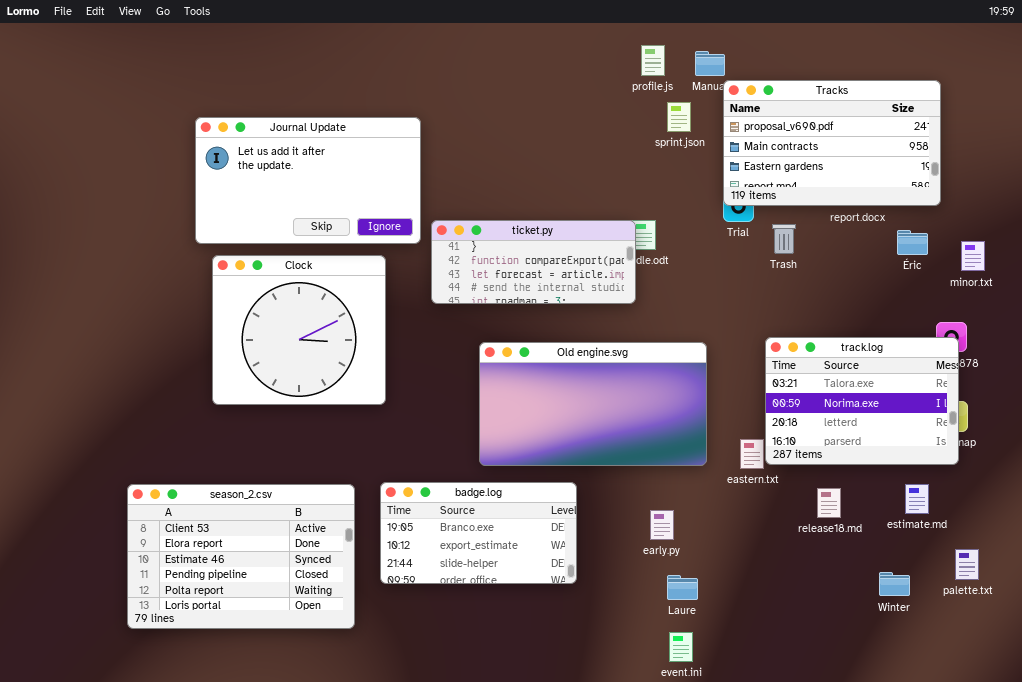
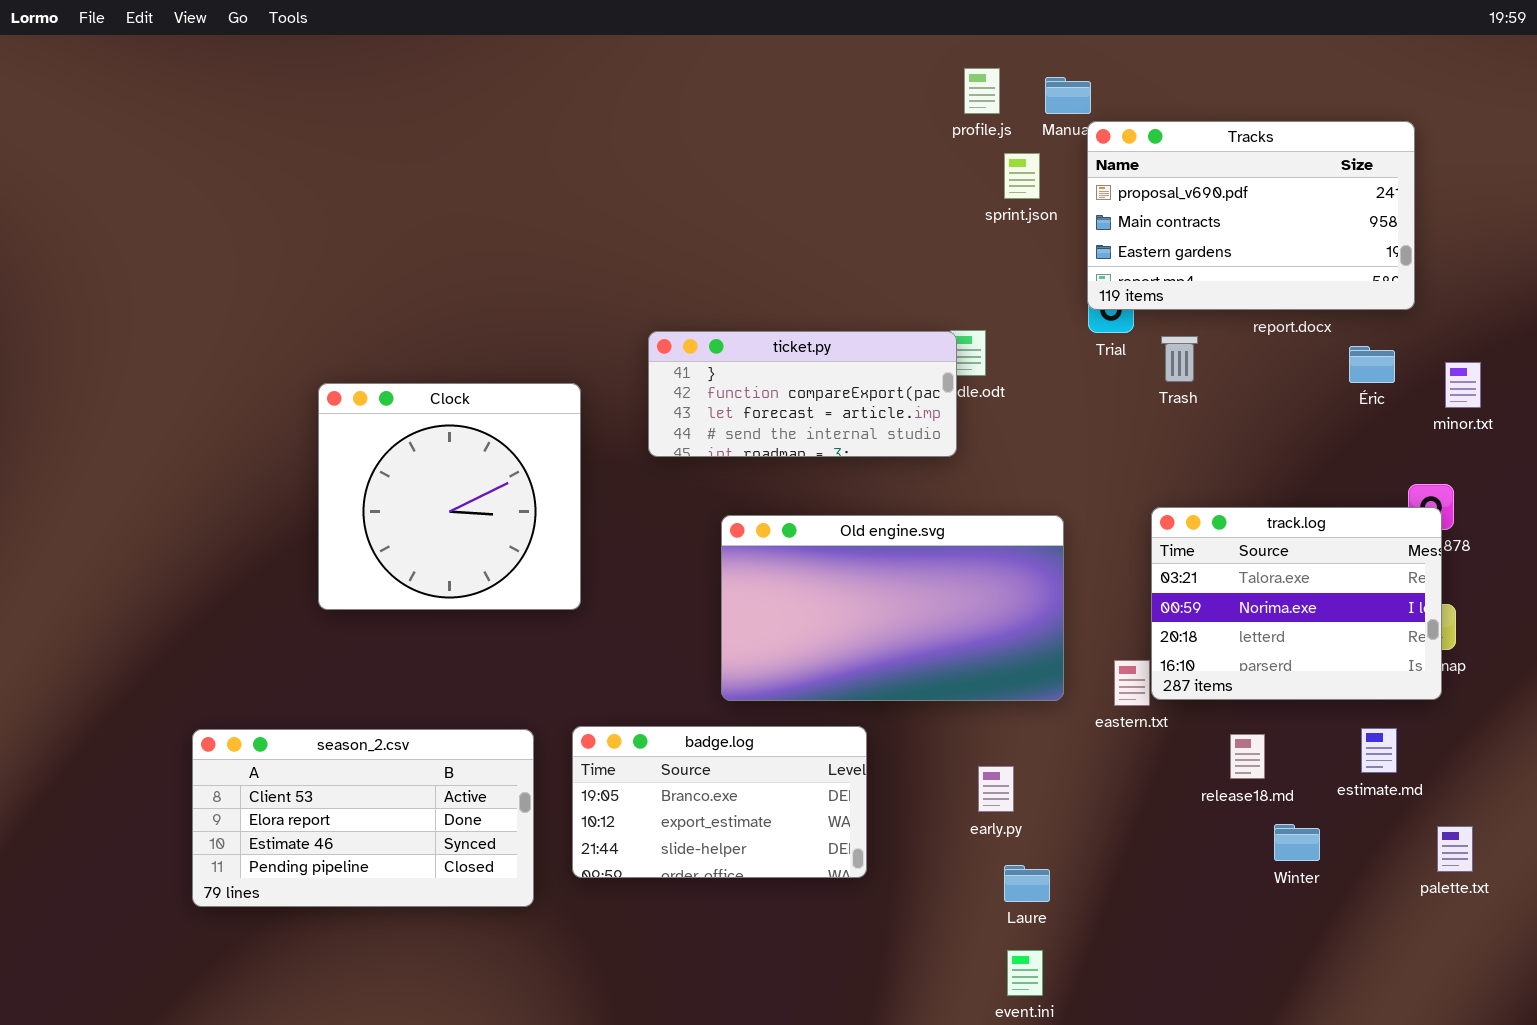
Journal Update: [195,117,421,244] -> none, closed
season_2.csv: [127,484,355,629] -> [192,729,534,907], resized
Winter: [879,572,910,596] -> [1274,824,1320,861], moved

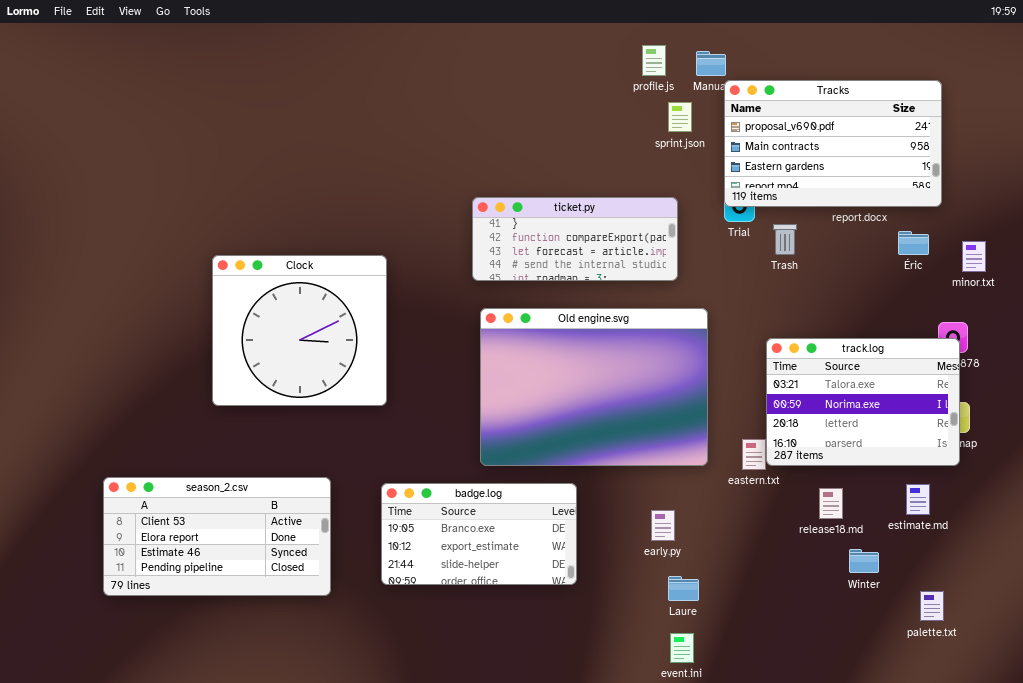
ticket.py: [648,331,957,457] -> [472,197,678,281], moved
Old engine.svg: [721,515,1064,701] -> [480,308,708,466], resized
season_2.csv: [192,729,534,907] -> [103,477,331,596], moved
palette.txt: [1437,826,1473,872] -> [920,591,944,621], moved

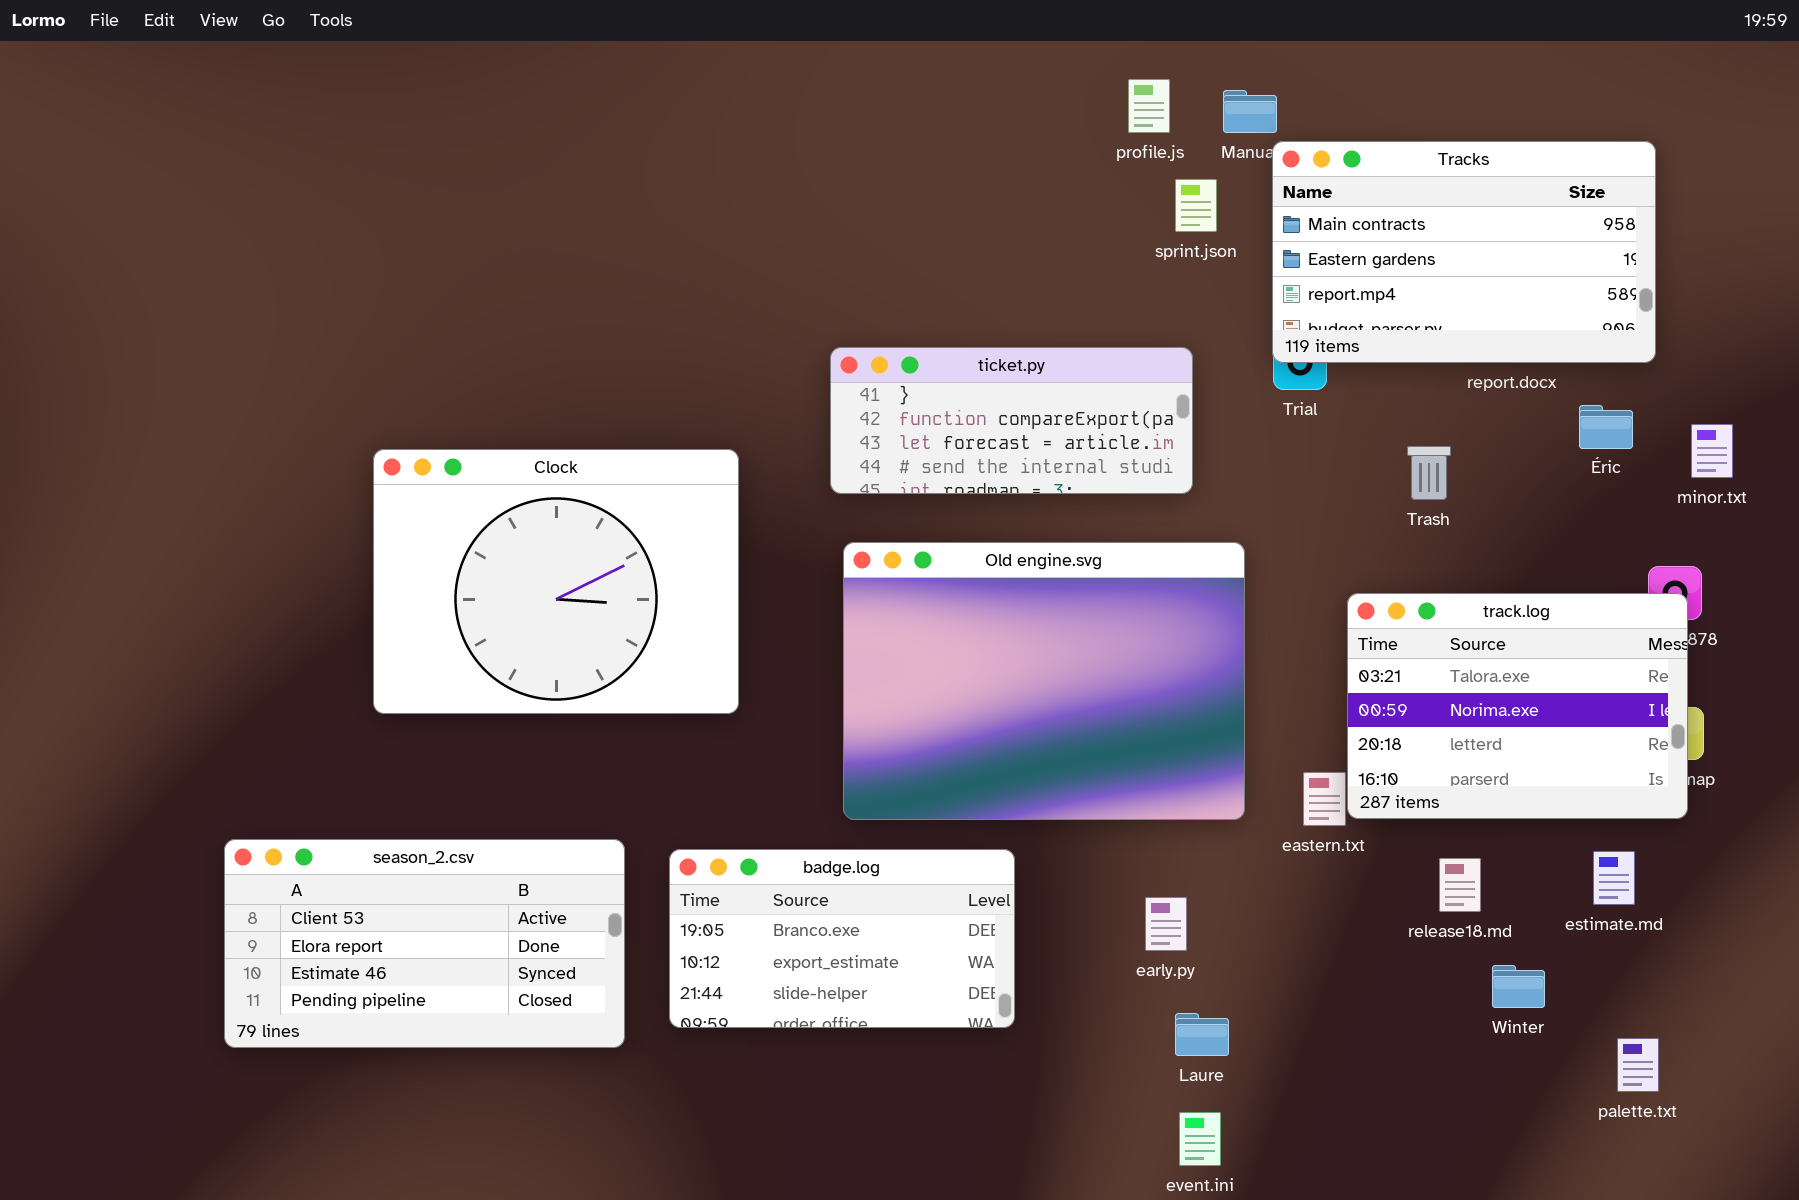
Tracks: [724,80,942,207] -> [1272,141,1656,363], scrolled down 1 row
Trash: [773,224,797,255] -> [1407,446,1451,500], moved
Clock: [212,255,387,406] -> [373,449,739,714], resized
season_2.csv: [103,477,331,596] -> [224,839,625,1048], moved

